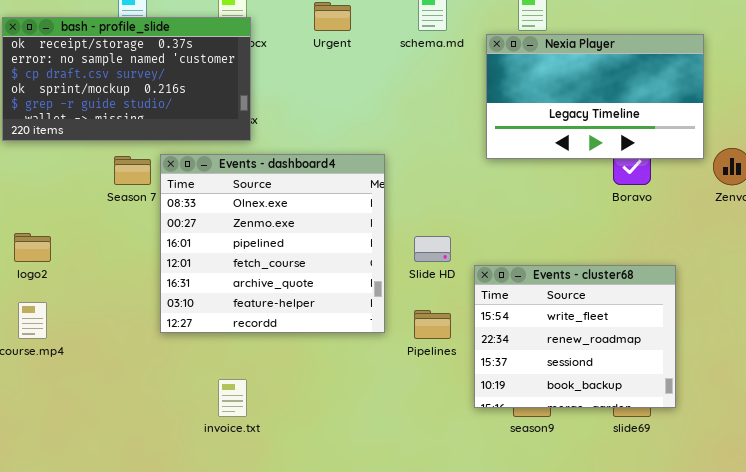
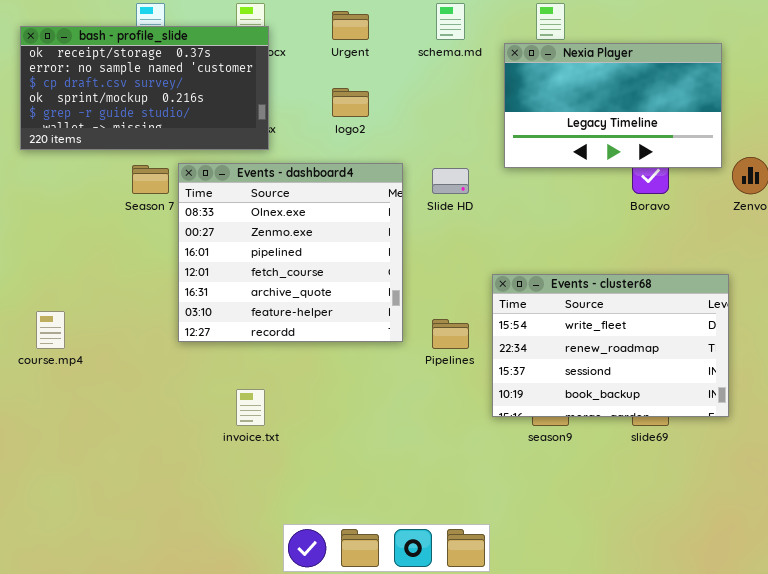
logo2: [14,233,51,262] -> [332,88,369,117], moved
Slide HD: [414,236,451,262] -> [432,168,469,194], moved
Events - cluster68: [474,265,676,408] -> [492,274,729,417], resized

